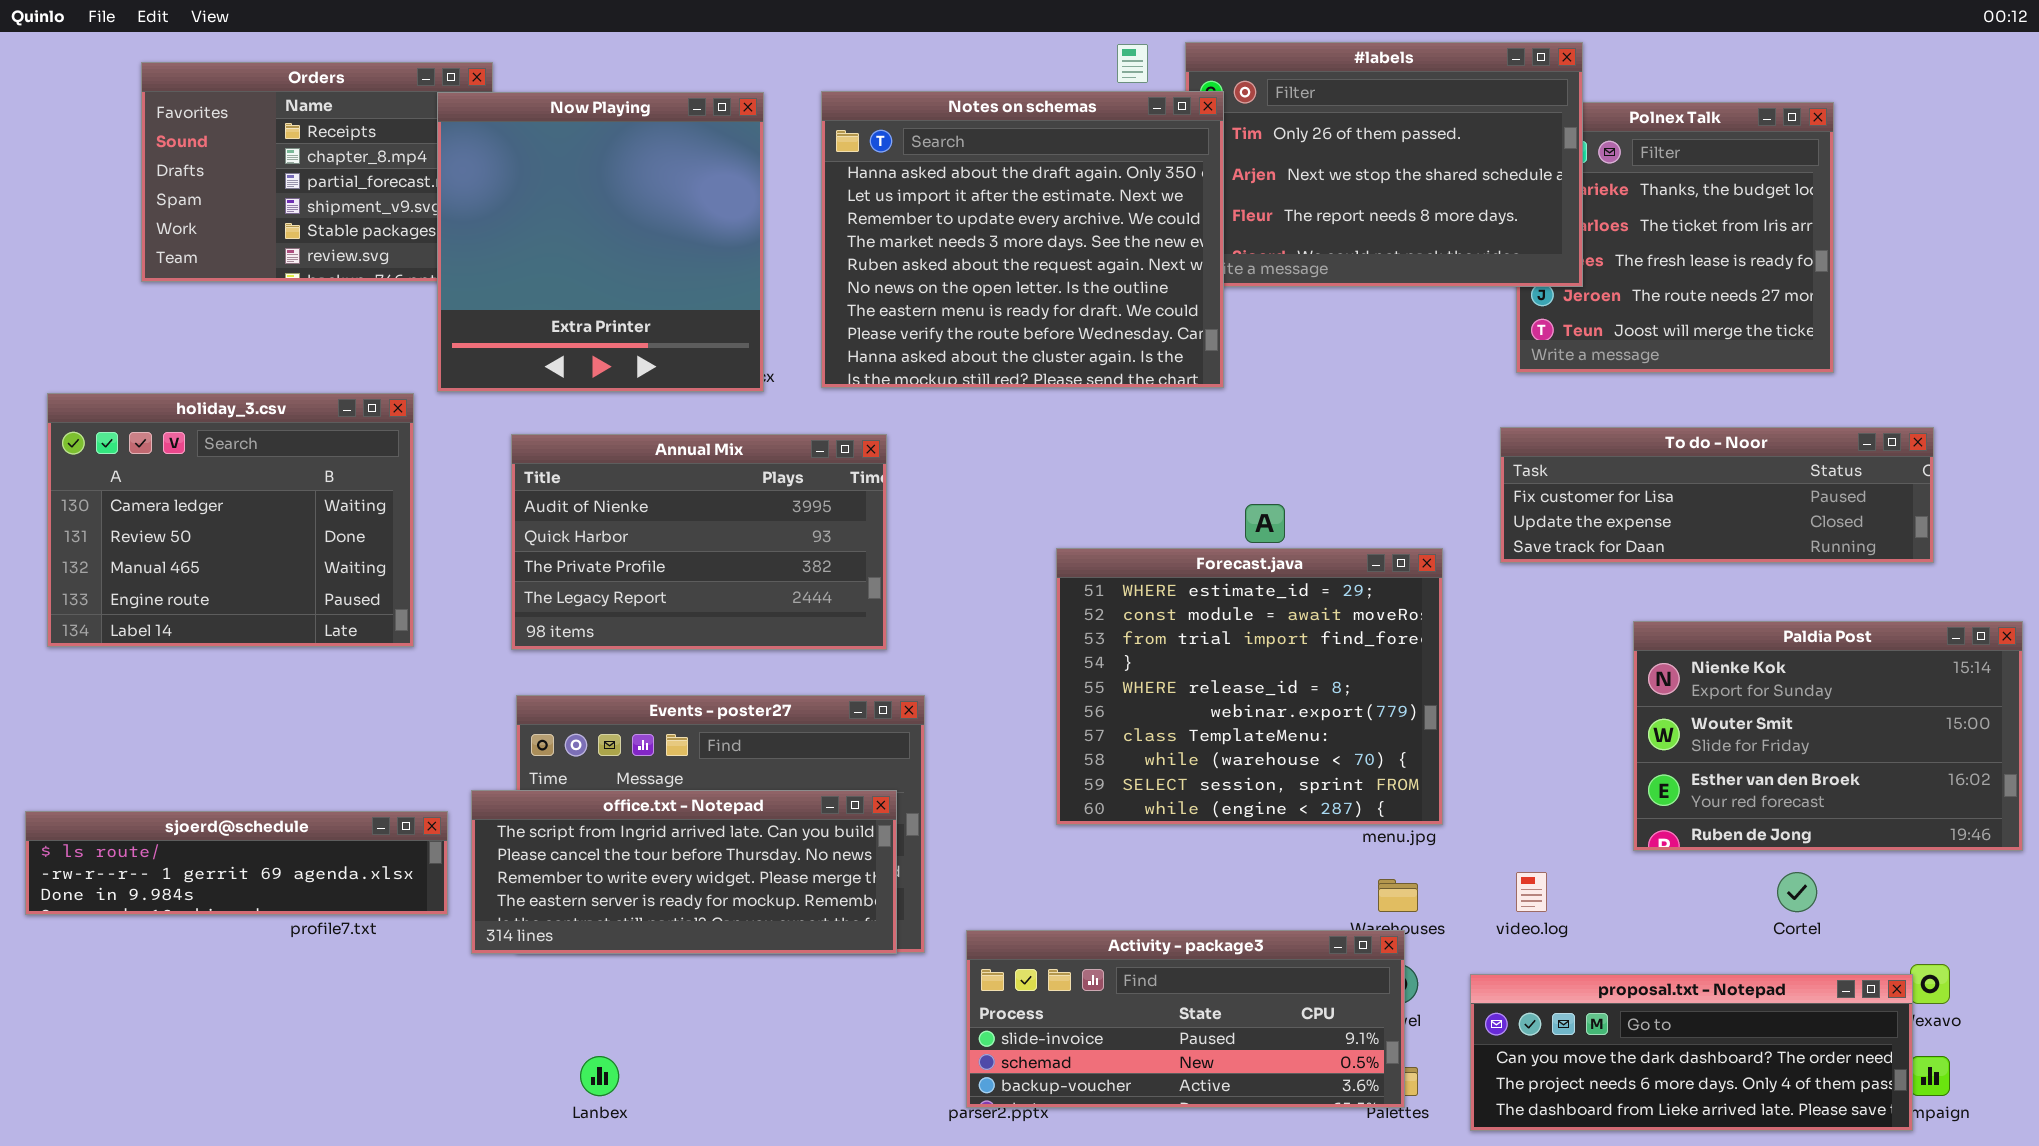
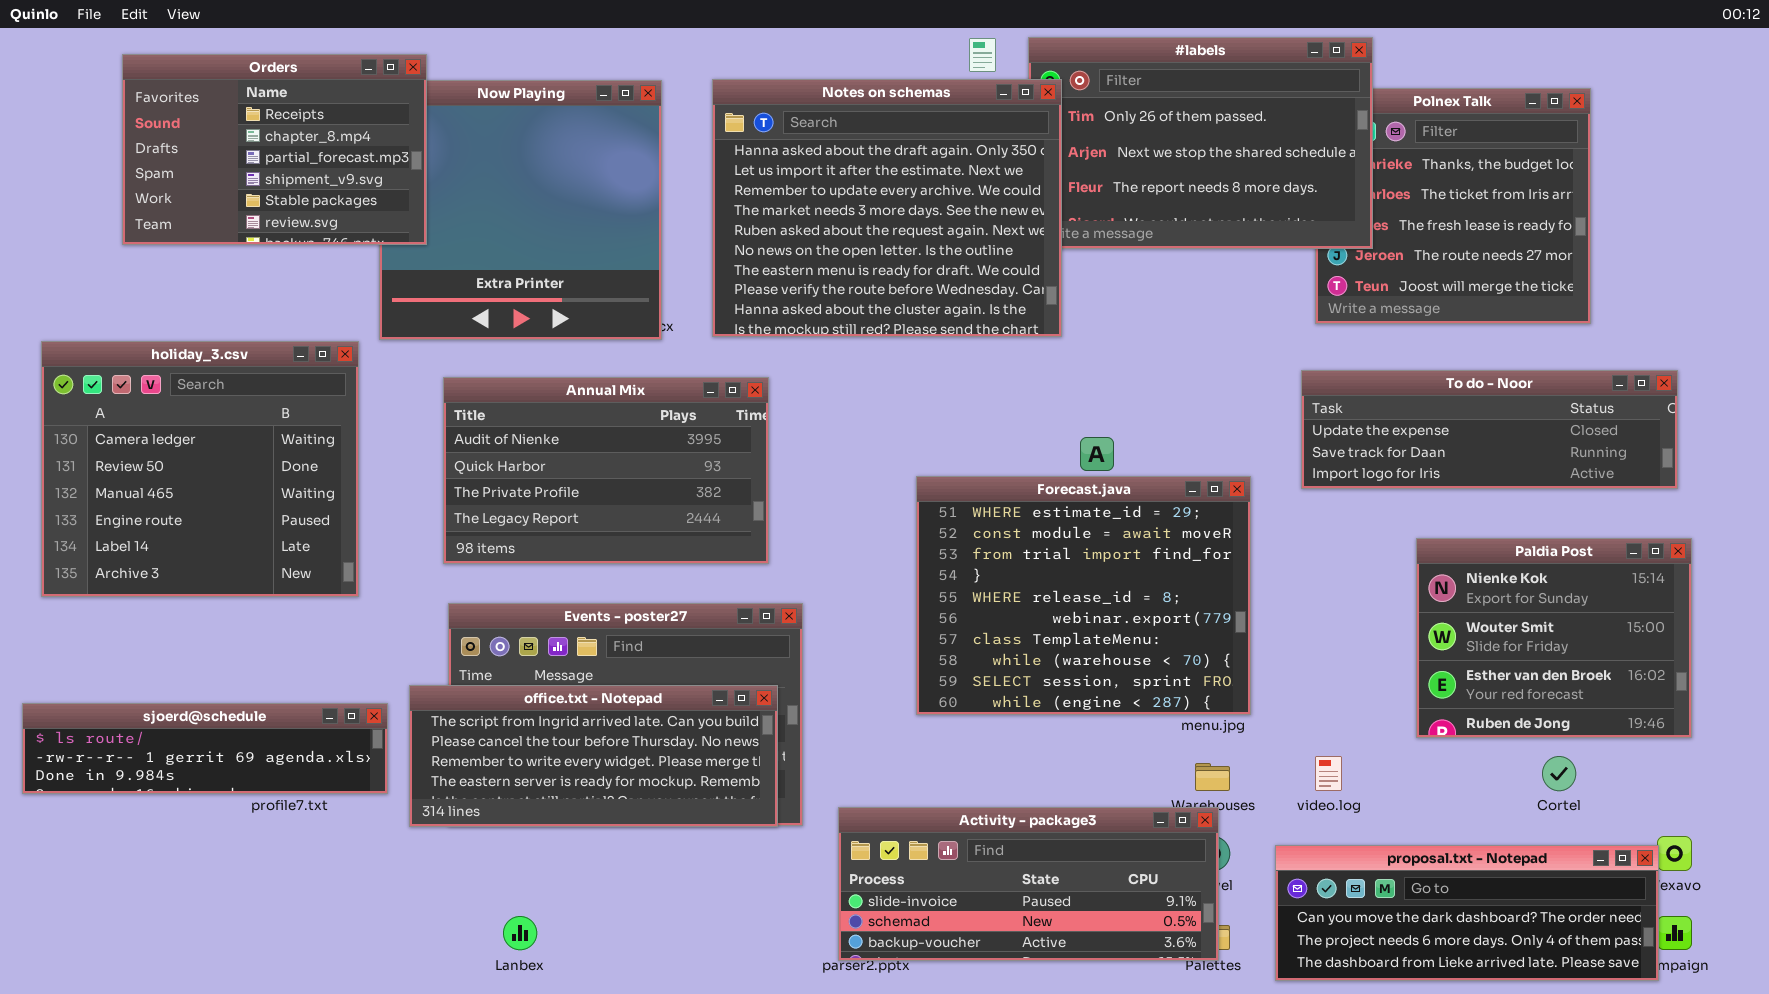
Orders: [141,62,493,282] -> [122,54,427,245], raised
holiday_3.csv: [47,393,414,647] -> [41,341,359,597], resized
To do - Noor: [1500,427,1934,563] -> [1301,370,1678,489], scrolled down 1 row
Paldia Post: [1633,621,2023,851] -> [1416,538,1692,738], resized

